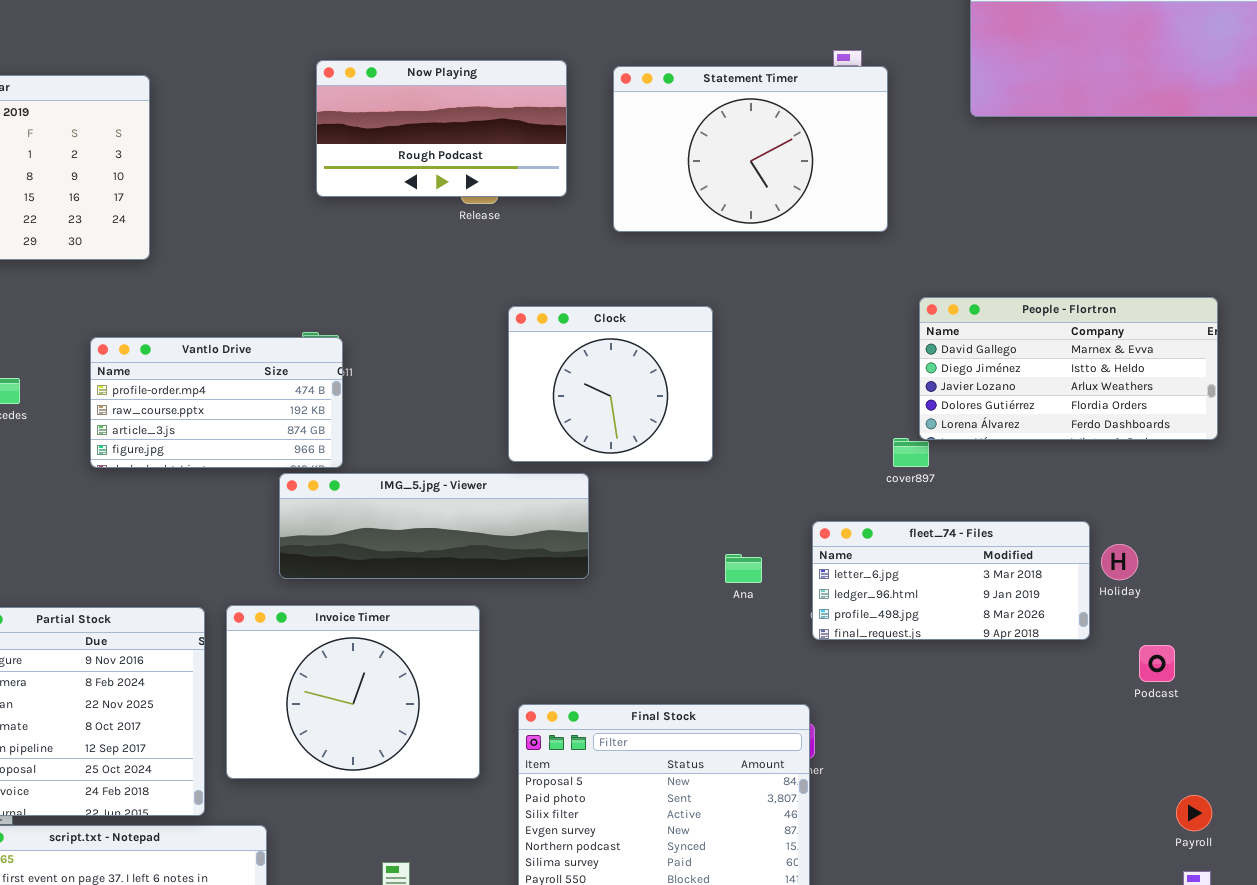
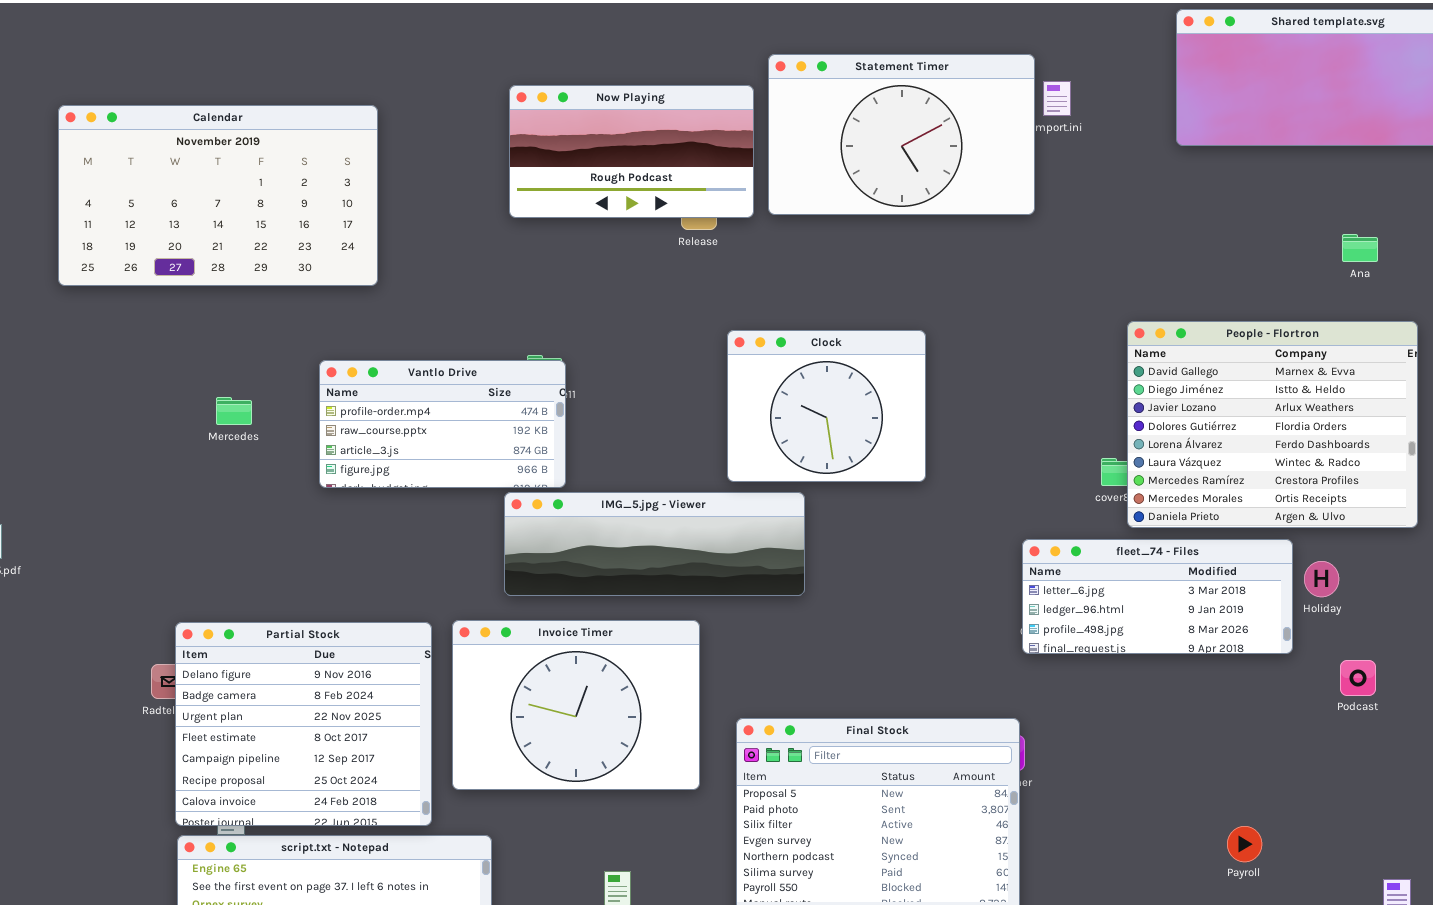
Now Playing: [316,60,567,197] -> [509,85,754,218], moved
Statement Timer: [613,66,888,232] -> [768,54,1035,215], moved
People - Flortron: [919,297,1218,440] -> [1127,321,1418,528], resized
Ana: [725,554,762,583] -> [1342,234,1378,262], moved
Payroll: [1176,795,1212,831] -> [1227,826,1262,862], moved

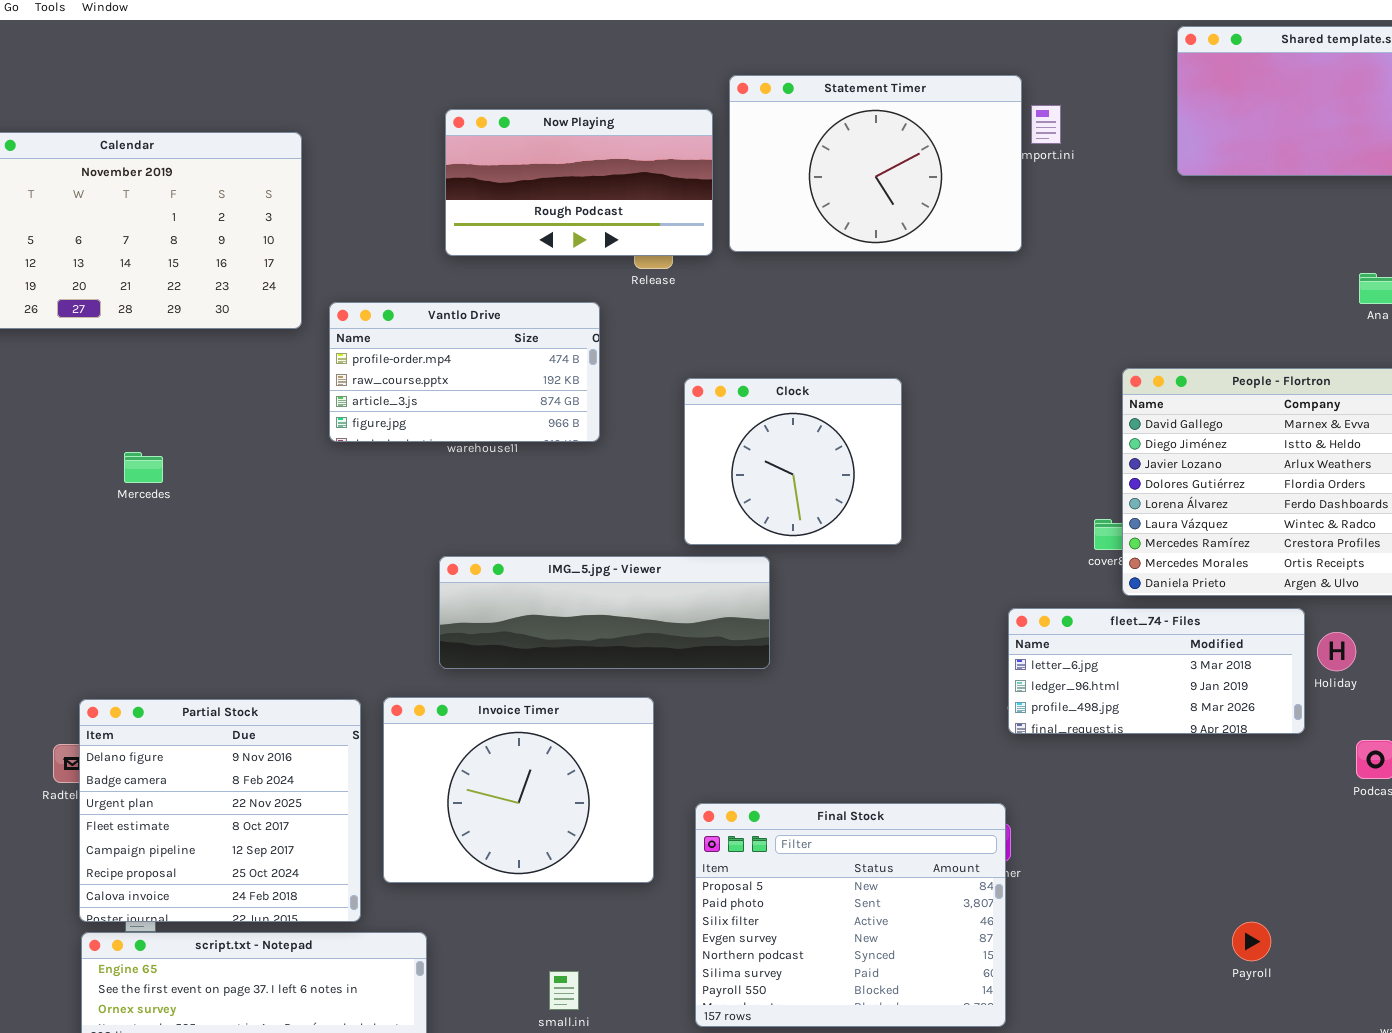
Vantlo Drive: [319,360,566,488] -> [329,302,600,442], moved

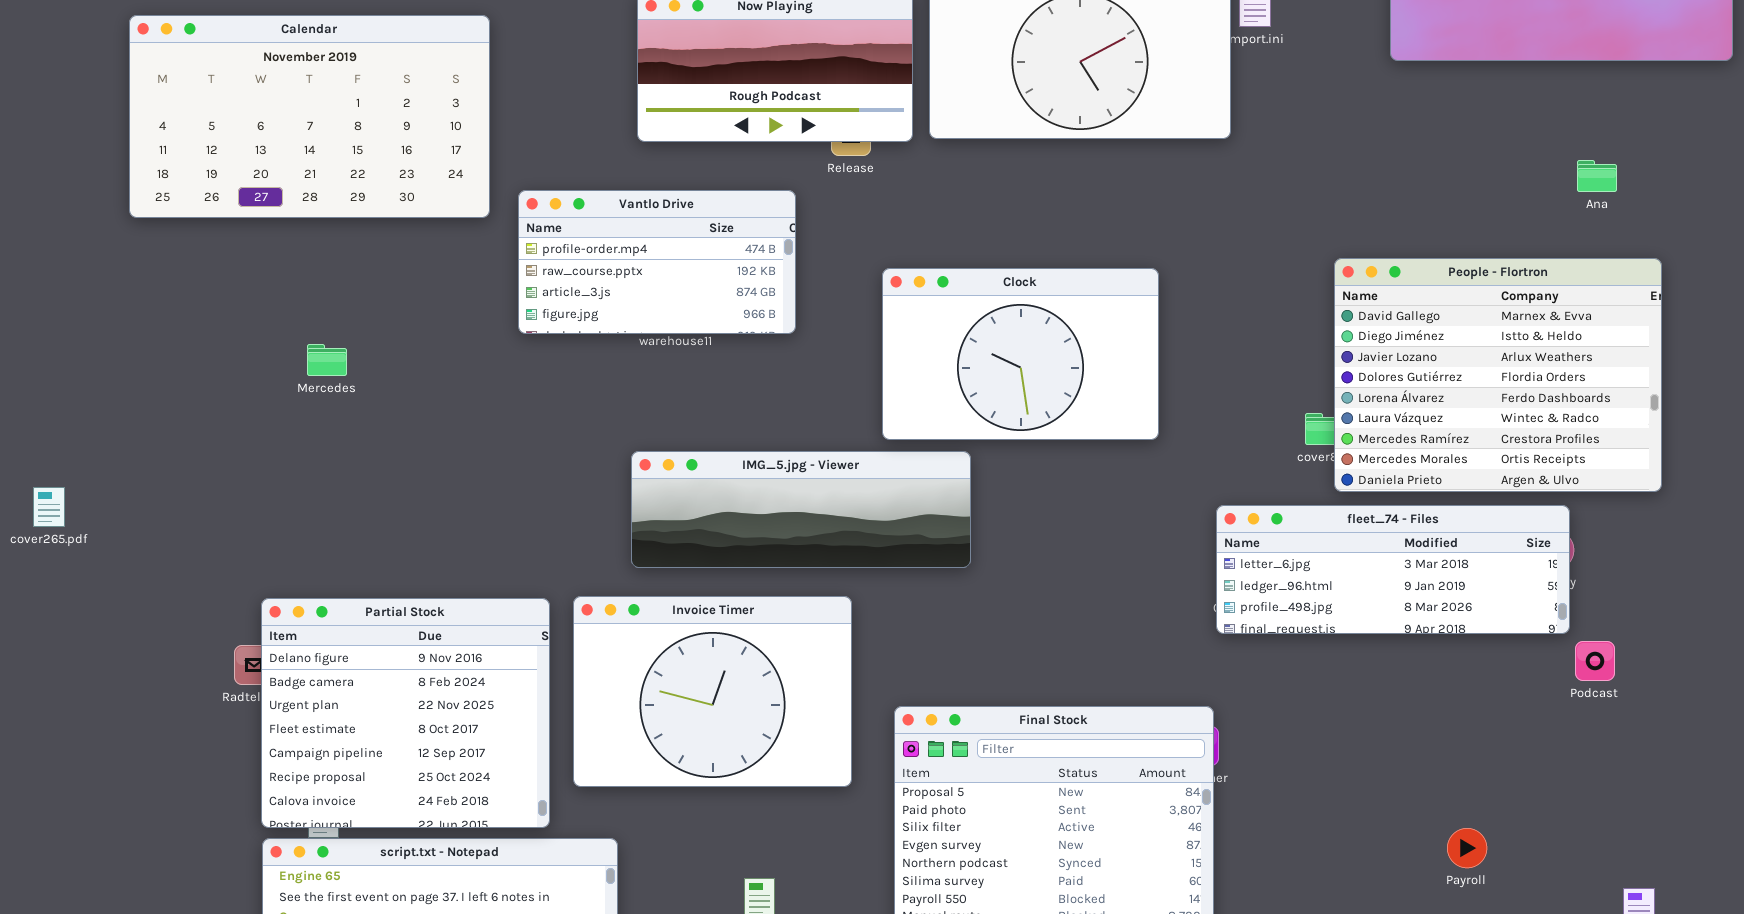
Clock: [684,378,902,545] -> [882,268,1159,440], resized
fleet_74 - Files: [1008,608,1305,734] -> [1216,505,1570,634], resized

